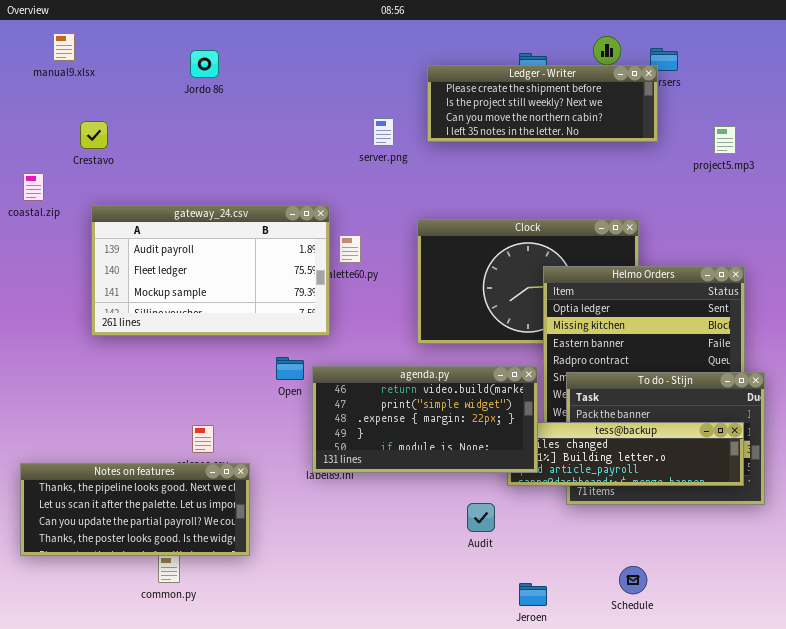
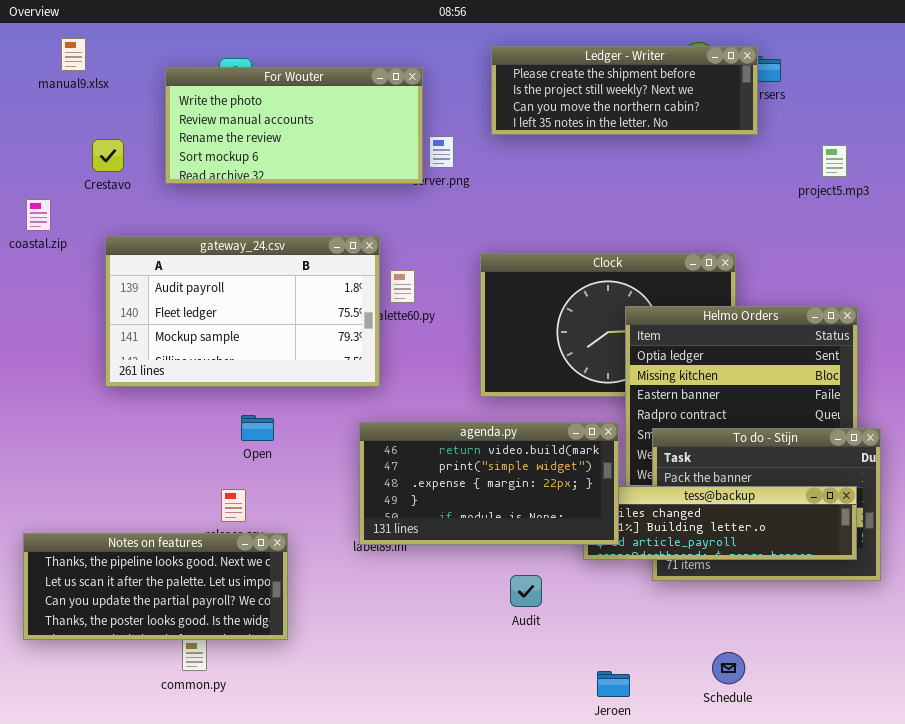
For Wouter: none -> [165,67,423,184], opened
Ledger - Writer: [427,65,658,142] -> [491,46,758,135], moved
Open: [276,357,304,380] -> [241,415,274,441], moved
Audit: [467,503,495,532] -> [510,575,542,607], moved

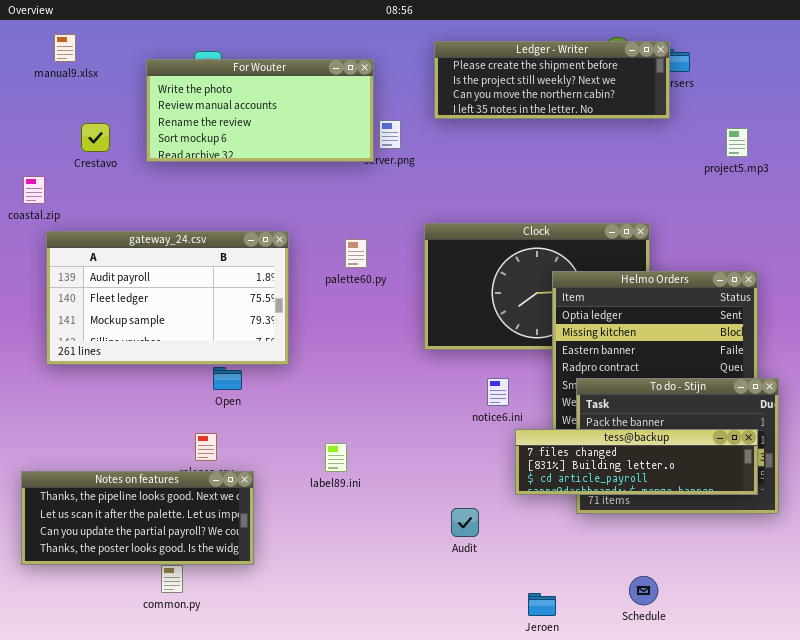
gateway_24.csv: [105,236,380,387] -> [46,231,289,365], moved
agenda.py: [359,422,619,545] -> none, closed

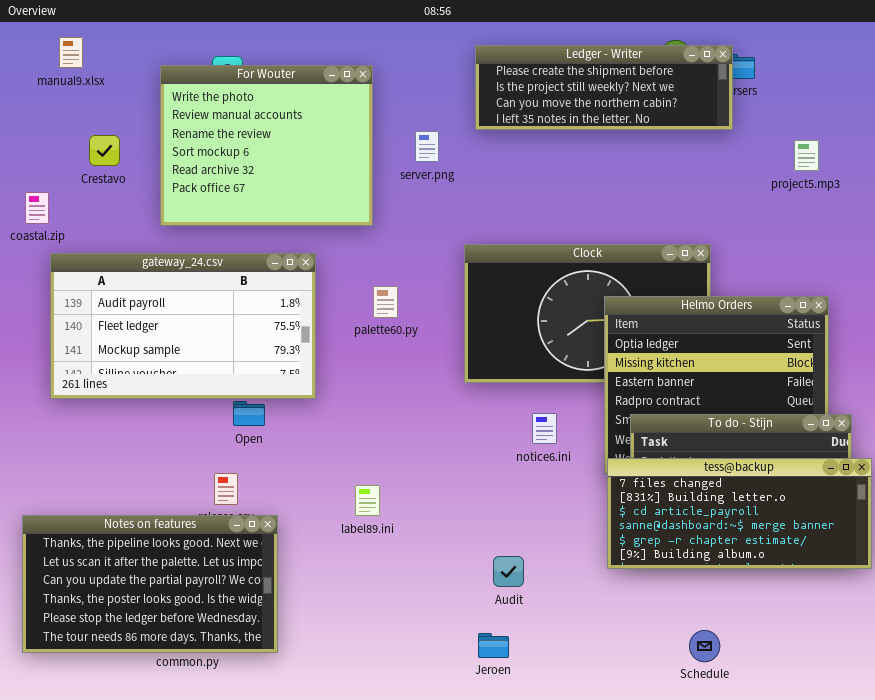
For Wouter: [146,59,374,162] -> [160,65,373,226], resized
palette60.py: [345,239,367,268] -> [373,286,398,318], moved
tess@backup: [515,429,758,495] -> [607,458,872,569], moved, resized
Notes on features: [21,471,254,565] -> [22,515,278,653], resized
Jeroen: [528,593,556,616] -> [478,633,509,658], moved

